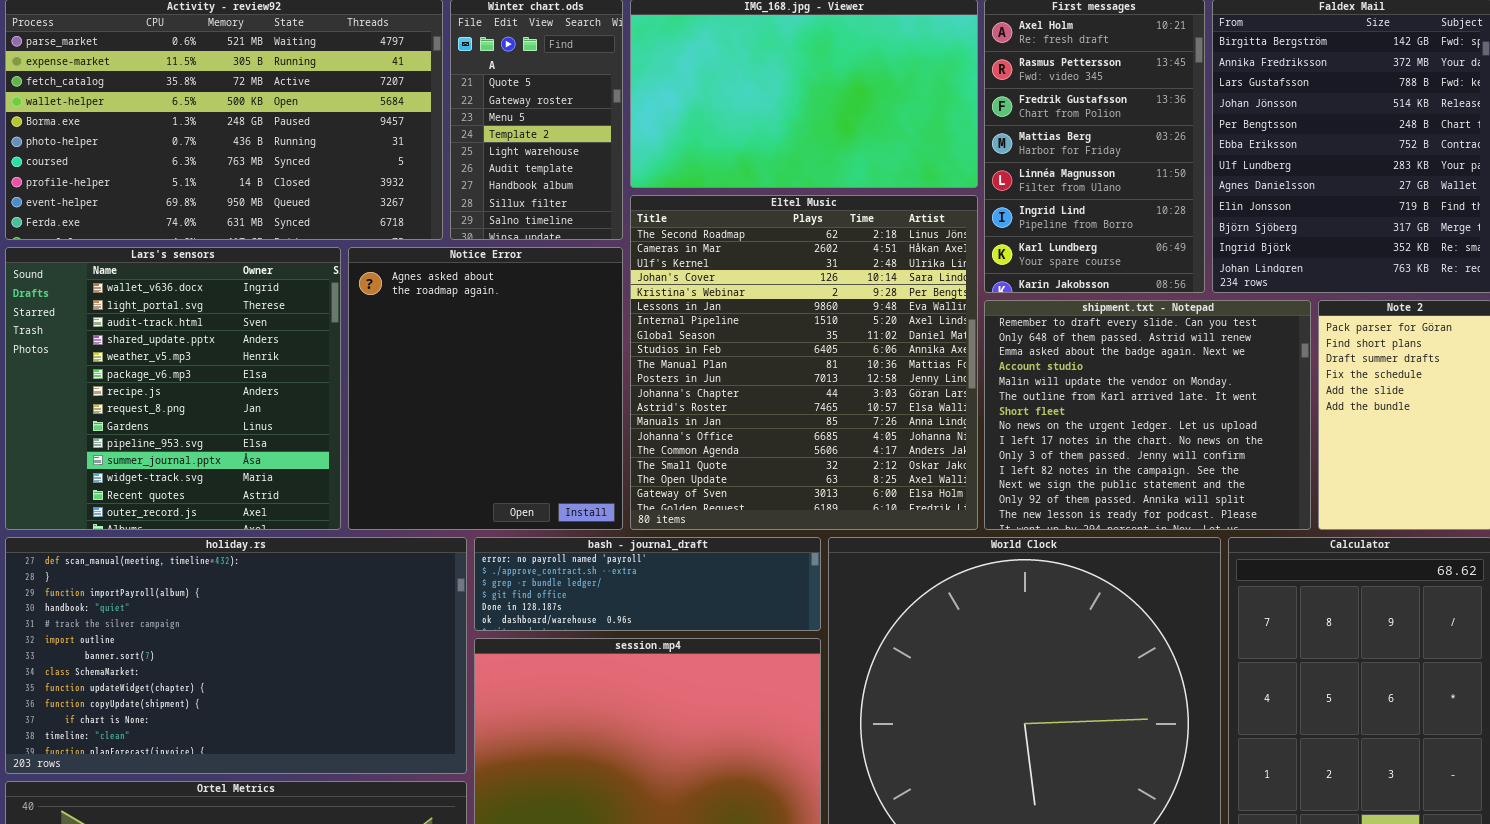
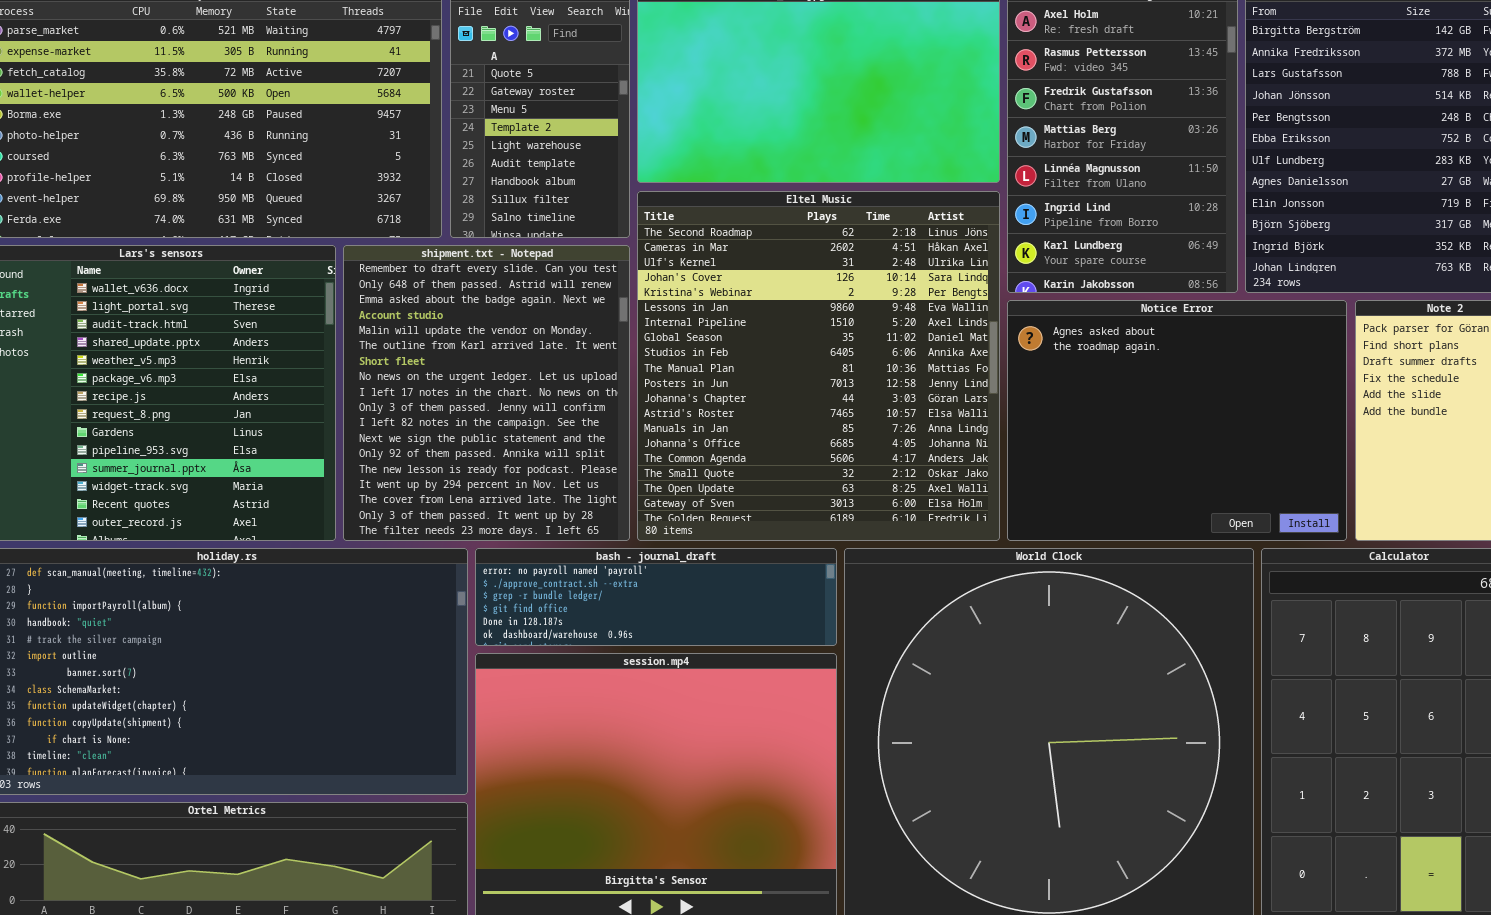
Notice Error: [348,247,623,530] -> [1007,300,1347,541], moved, resized
shipment.txt - Notepad: [984,300,1311,530] -> [343,245,630,541], moved, resized

